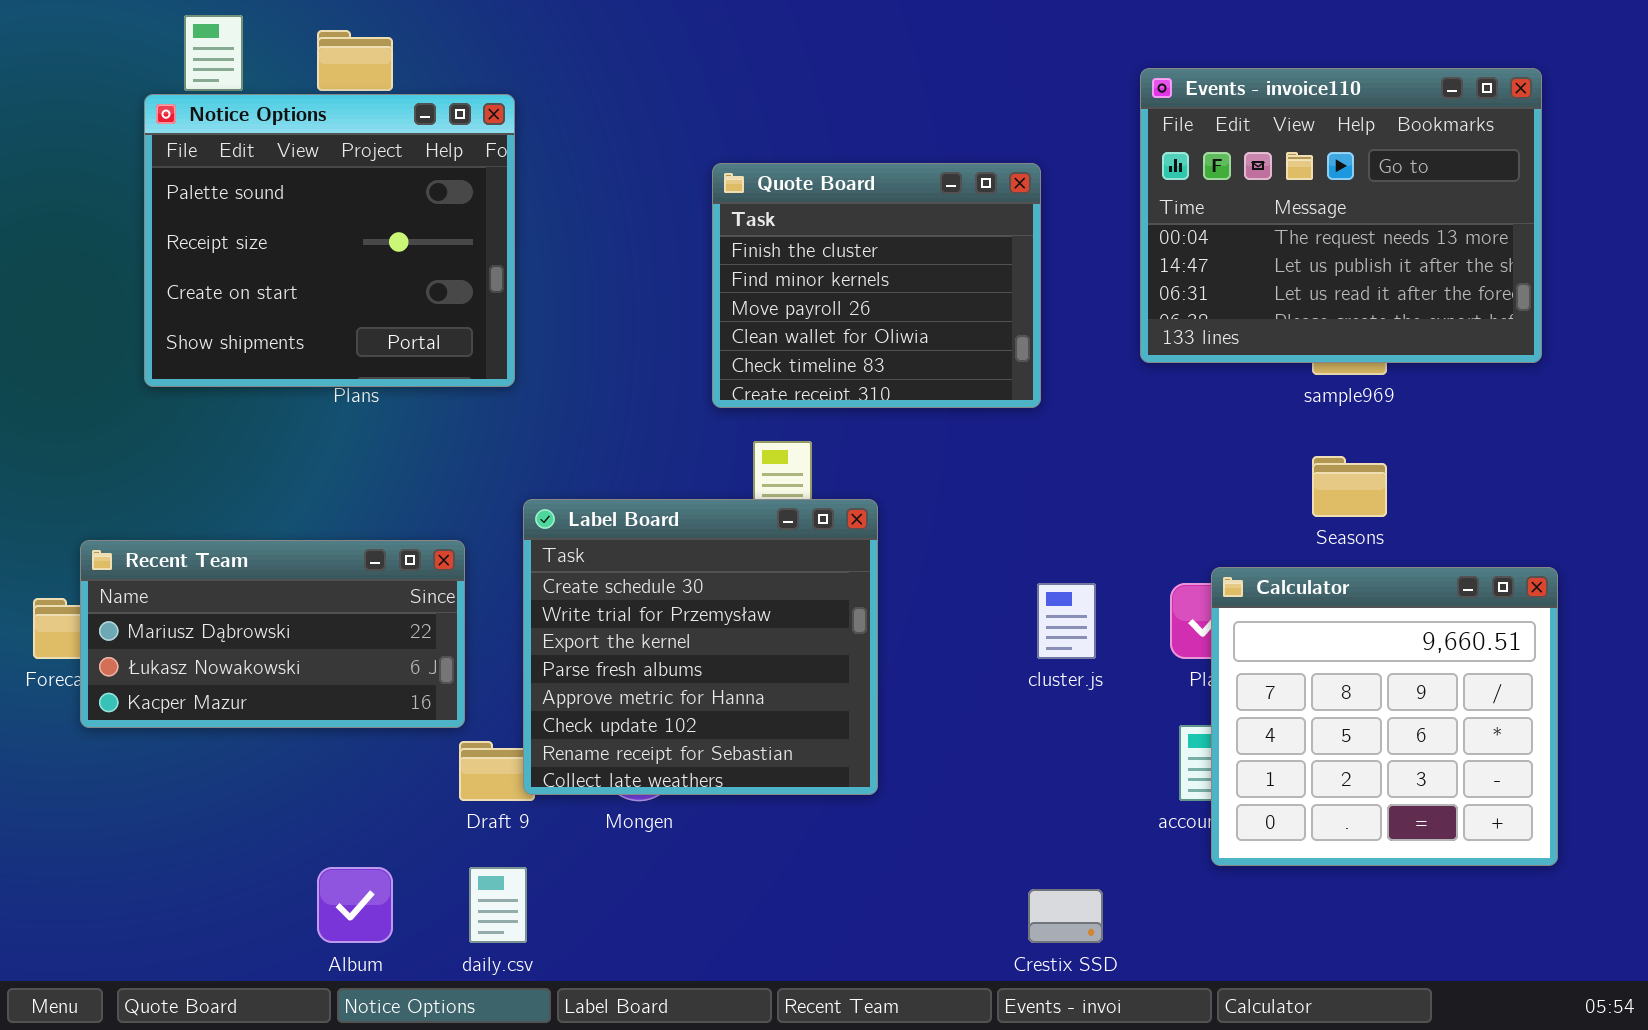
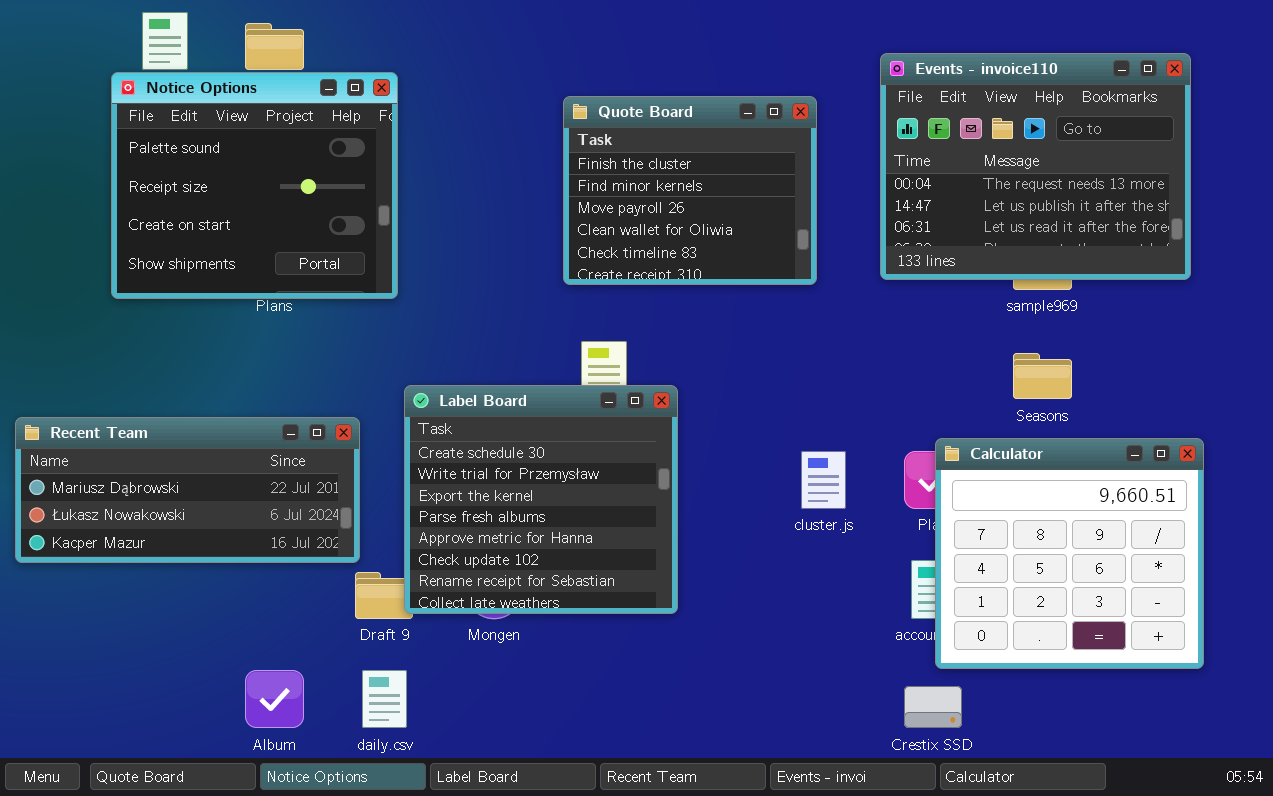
Quote Board: [712,163,1041,408] -> [563,96,817,285], moved
Recent Team: [80,540,465,728] -> [15,417,360,563], resized
Crestix SSD: [1028,889,1103,943] -> [904,686,962,728], moved

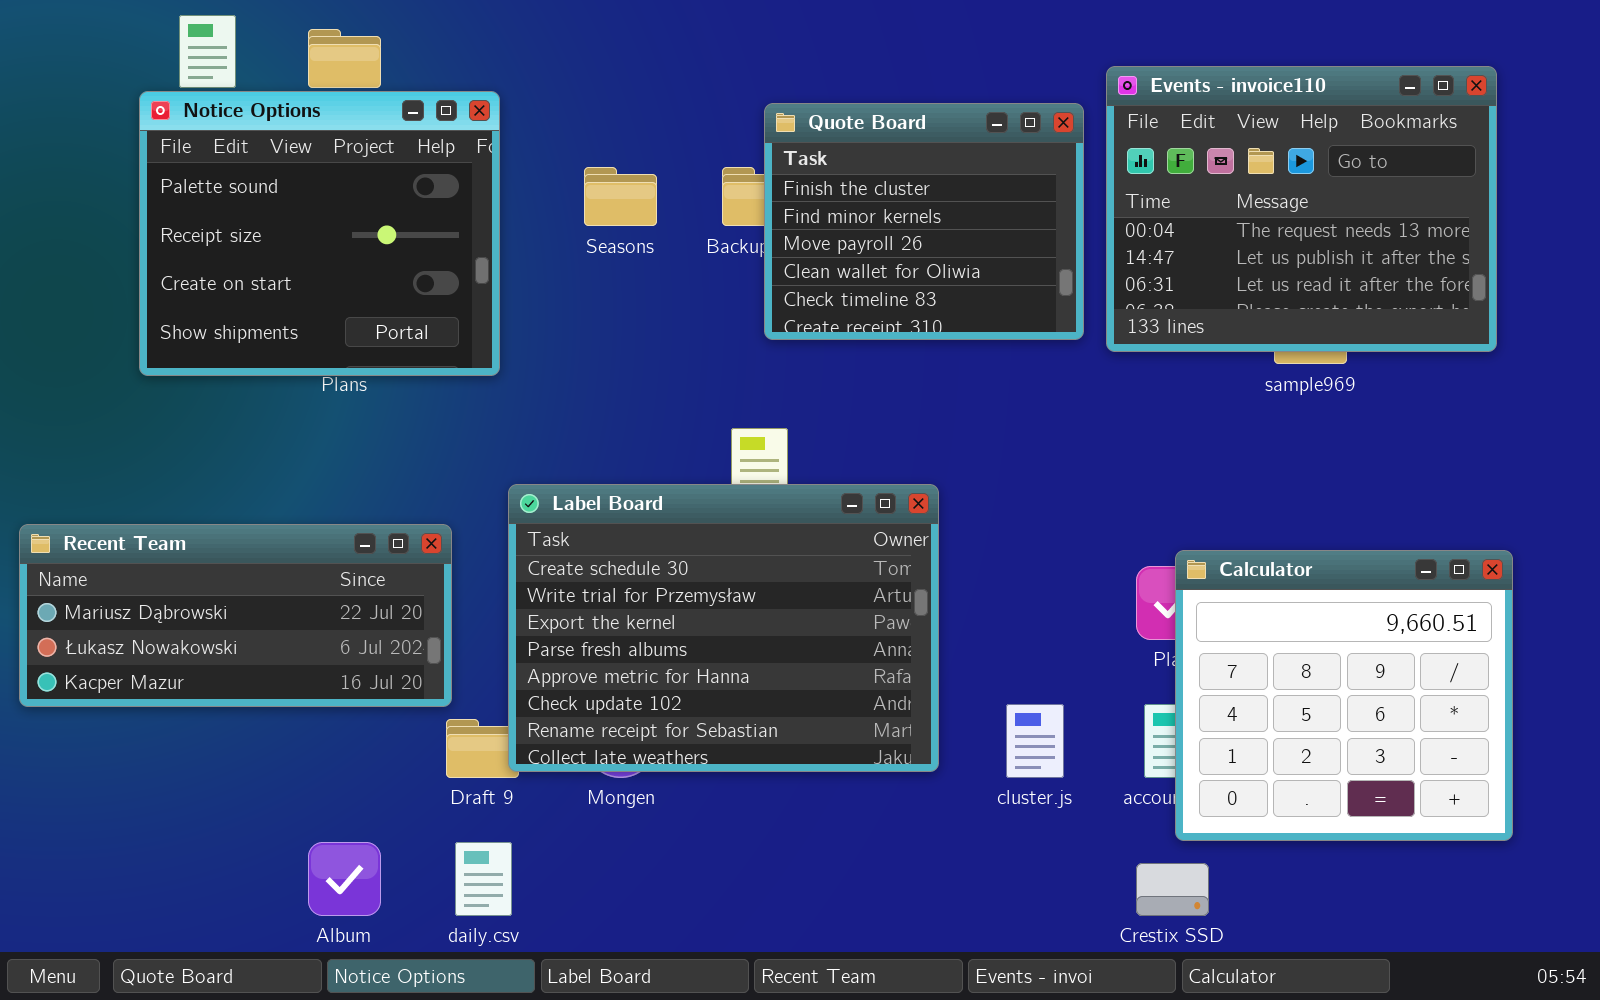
Quote Board: [563,96,817,285] -> [764,103,1084,340], moved
Seasons: [1013,353,1072,399] -> [584,167,657,226], moved
Label Board: [404,385,678,614] -> [508,484,939,772], resized
cluster.js: [801,451,846,509] -> [1006,704,1064,778], moved

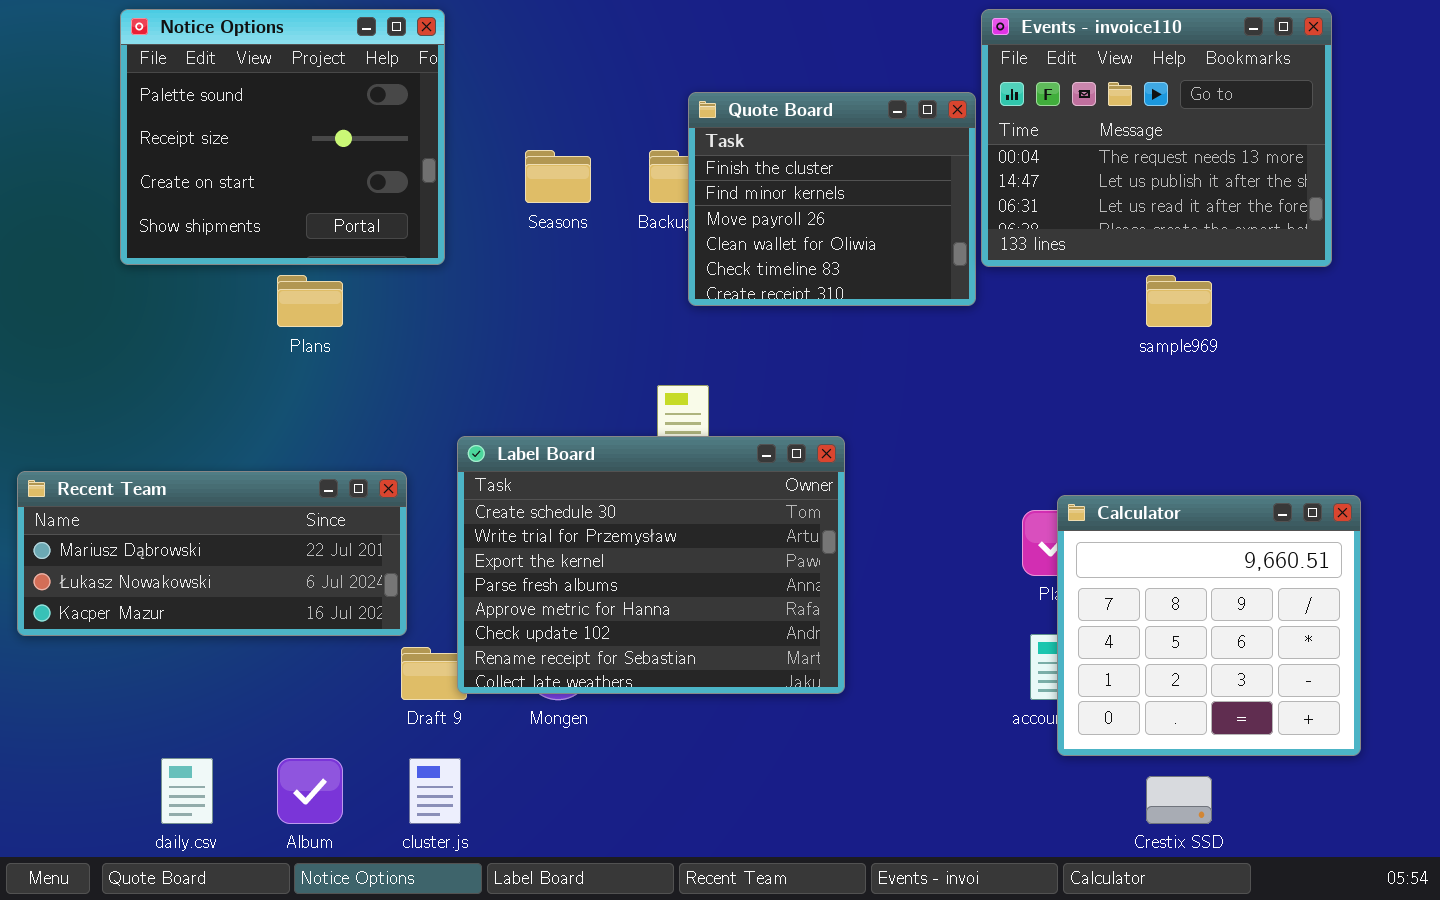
Events - invoice110: [1106,66,1497,352] -> [981,9,1332,267], moved
Notice Options: [139,91,500,376] -> [120,9,445,265], moved
cluster.js: [1006,704,1064,778] -> [409,758,461,824], moved
daily.csv: [455,842,512,916] -> [161,758,213,824], moved
Crestix SSD: [1136,863,1209,916] -> [1146,776,1212,824], moved

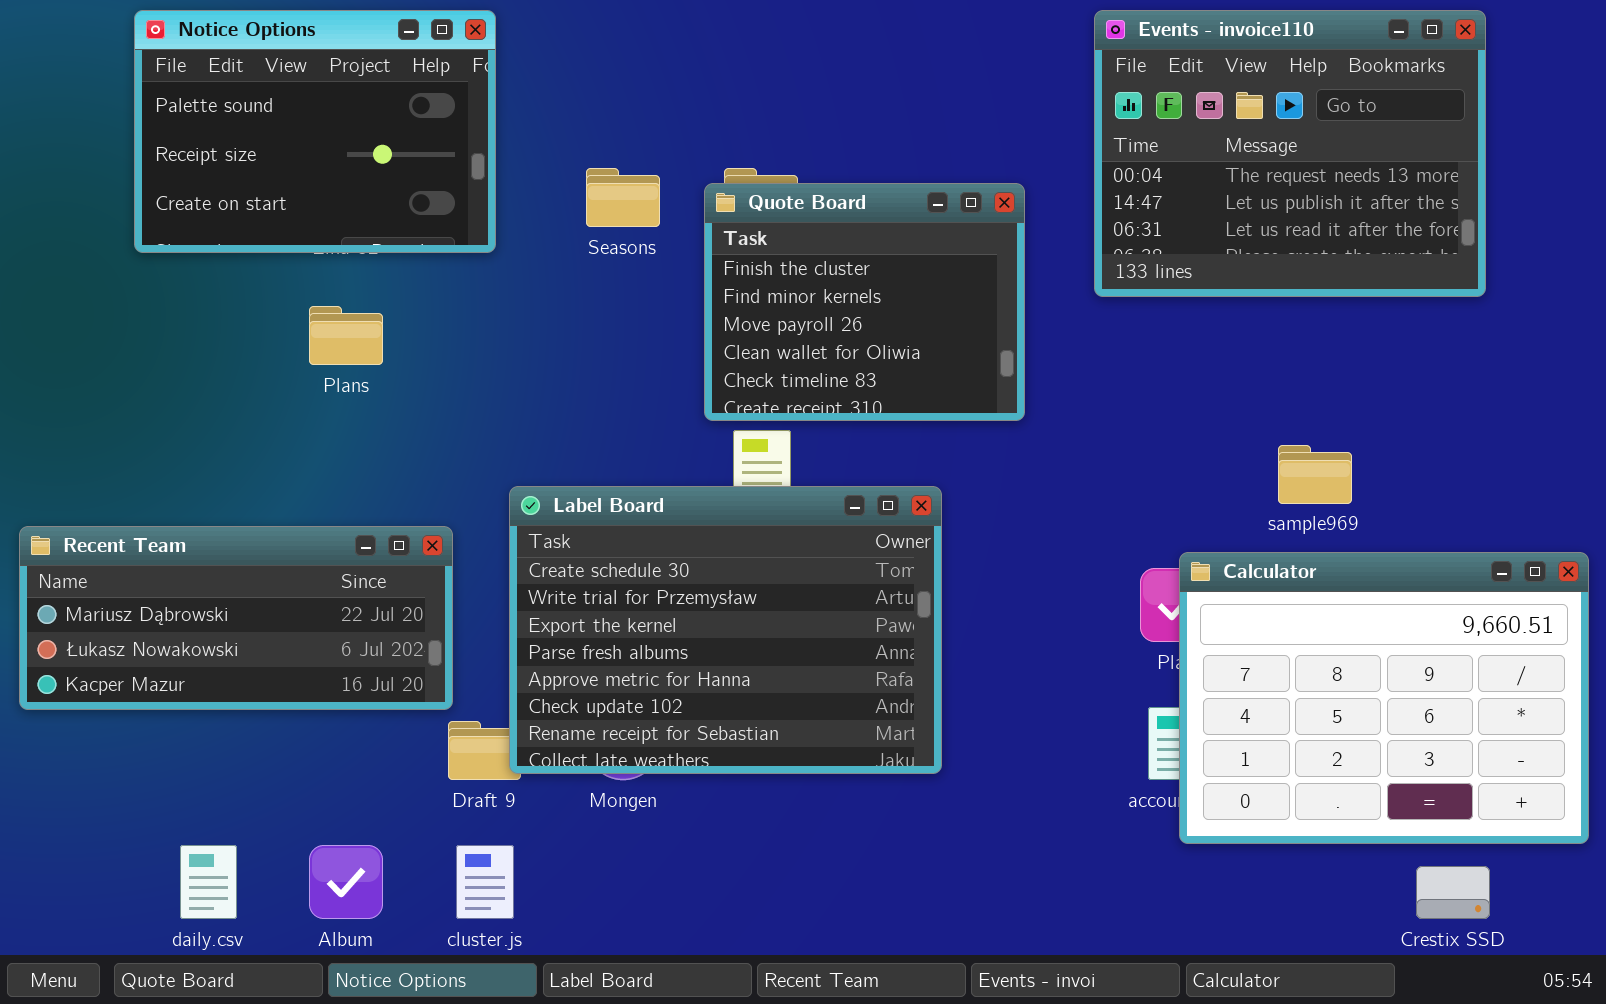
Notice Options: [120,9,445,265] -> [134,10,496,253], resized
Quote Board: [688,92,976,306] -> [704,183,1025,421], moved
sample969: [1146,275,1212,327] -> [1278,445,1352,504], moved
Calculator: [1057,495,1361,756] -> [1179,552,1589,844], resized
Crestix SSD: [1146,776,1212,824] -> [1416,866,1490,919], moved

